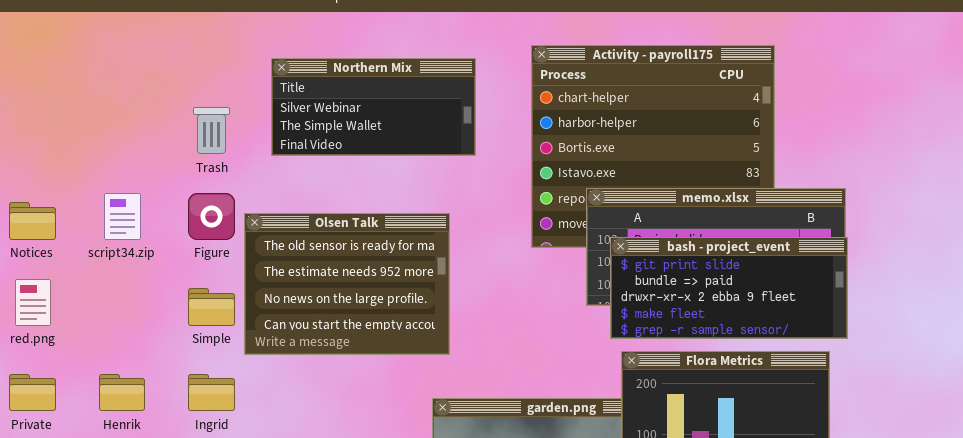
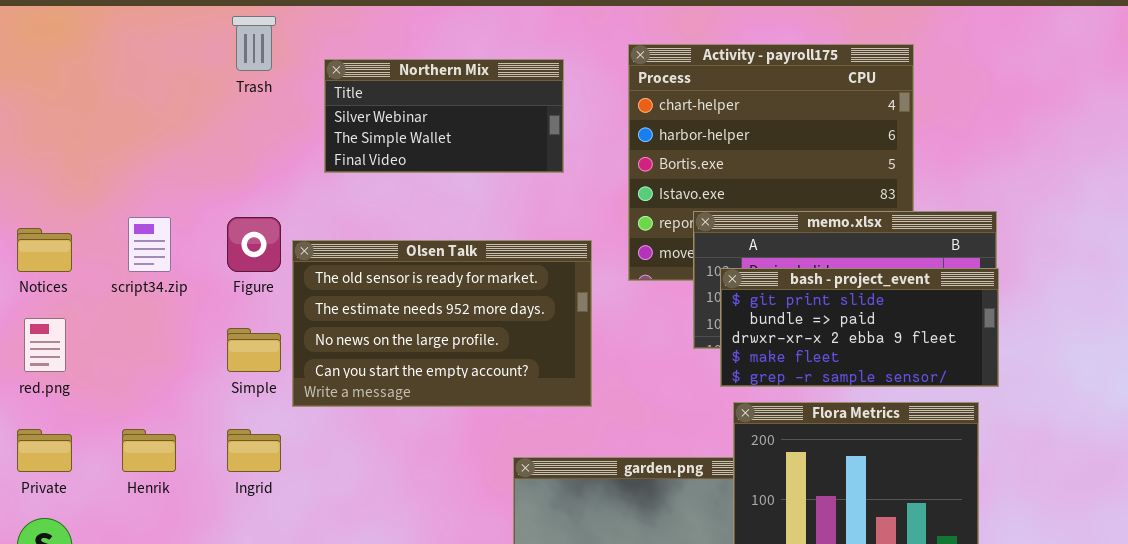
Trash: [193,107,230,154] -> [232,16,276,71], moved
Olsen Talk: [244,213,450,355] -> [292,240,592,407], resized

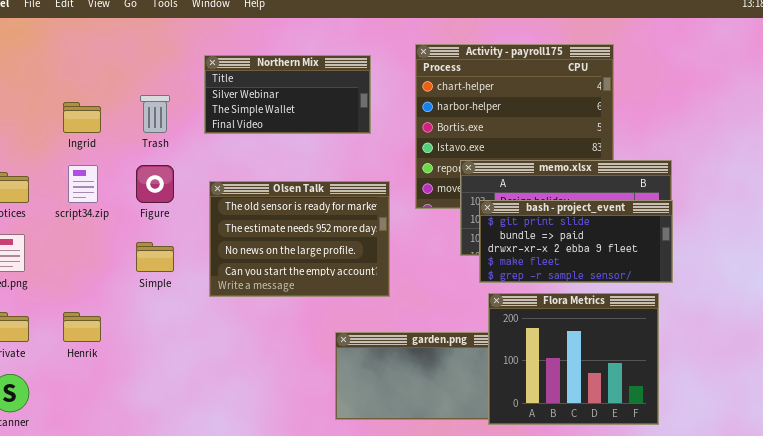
Trash: [232,16,276,71] -> [140,95,170,133], moved
Olsen Talk: [292,240,592,407] -> [209,181,390,297], resized
Ingrid: [227,429,281,472] -> [63,102,101,133], moved

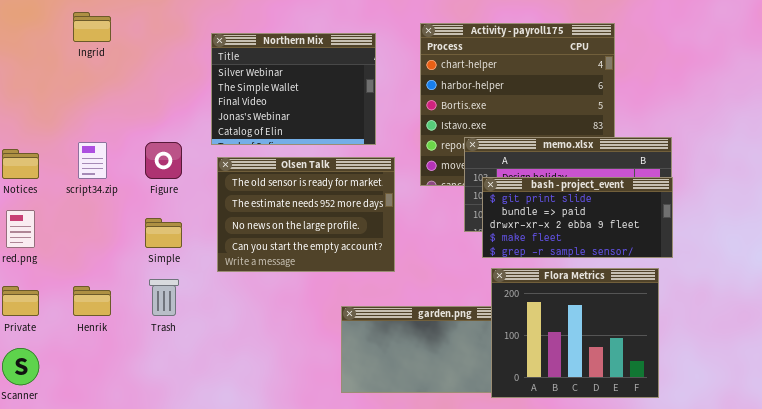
Northern Mix: [204,55,371,134] -> [211,33,376,145], resized
Trash: [140,95,170,133] -> [149,279,179,316], moved
Ingrid: [63,102,101,133] -> [73,12,111,42], moved

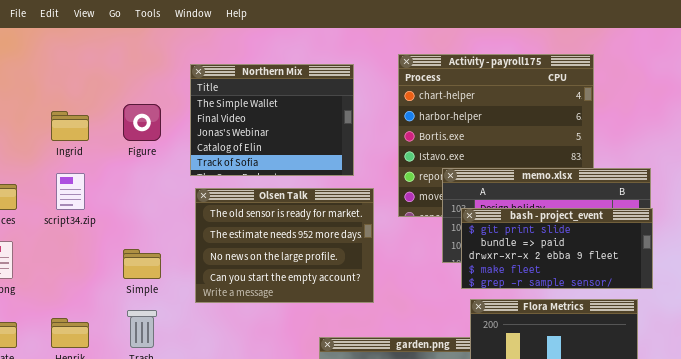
Ingrid: [73,12,111,42] -> [51,111,89,141], moved
Northern Mix: [211,33,376,145] -> [190,64,354,176], scrolled down 1 row
Figure: [145,142,182,179] -> [123,104,161,141], moved

